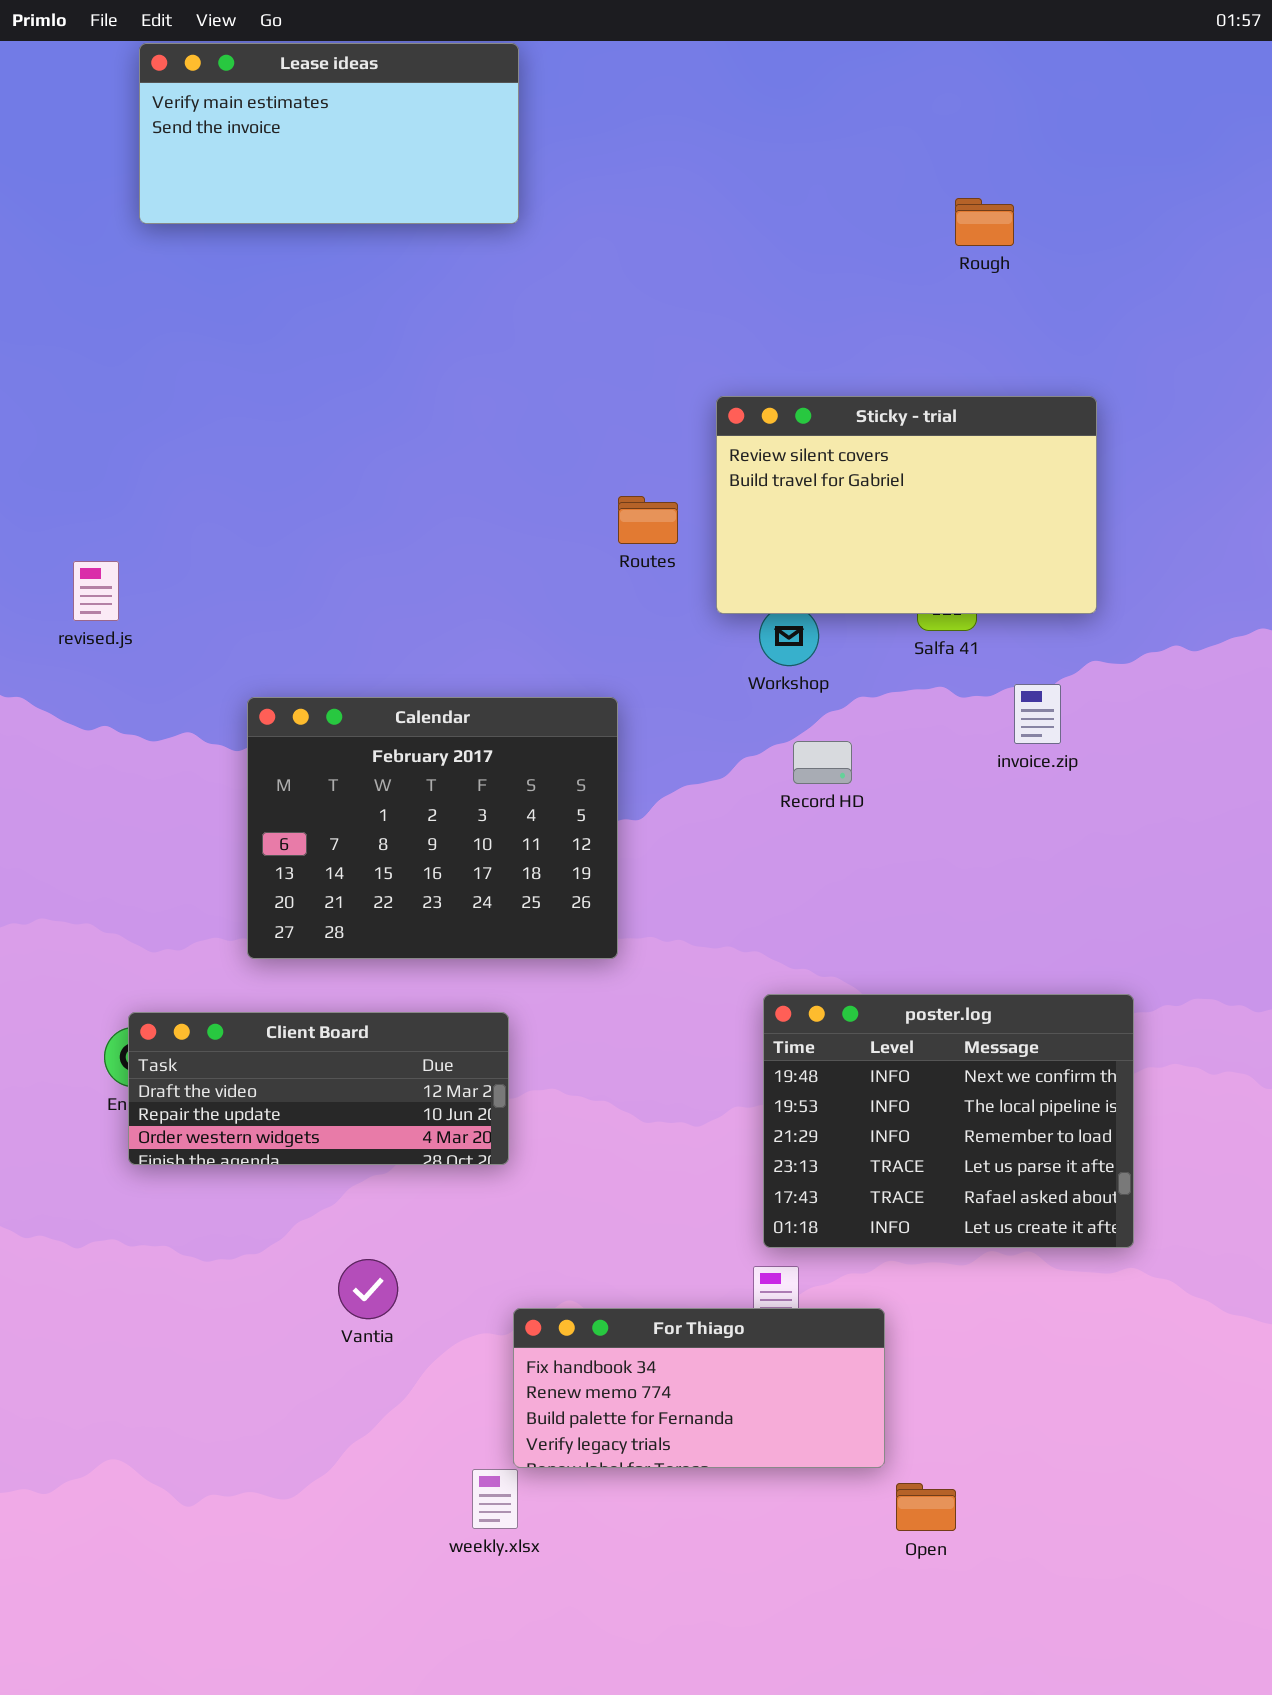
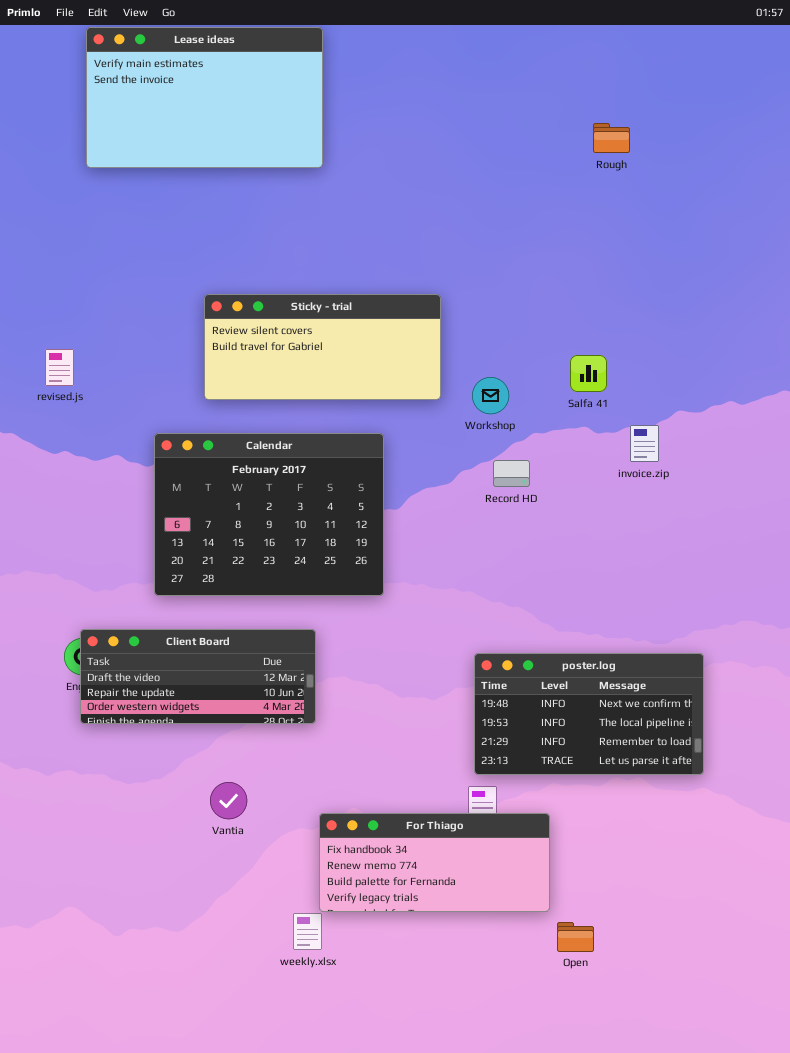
Lease ideas: [139,43,519,224] -> [86,27,323,168], resized
Sticky - trial: [716,396,1097,614] -> [204,294,441,400], moved, resized
poster.log: [763,994,1134,1248] -> [474,653,704,775], resized

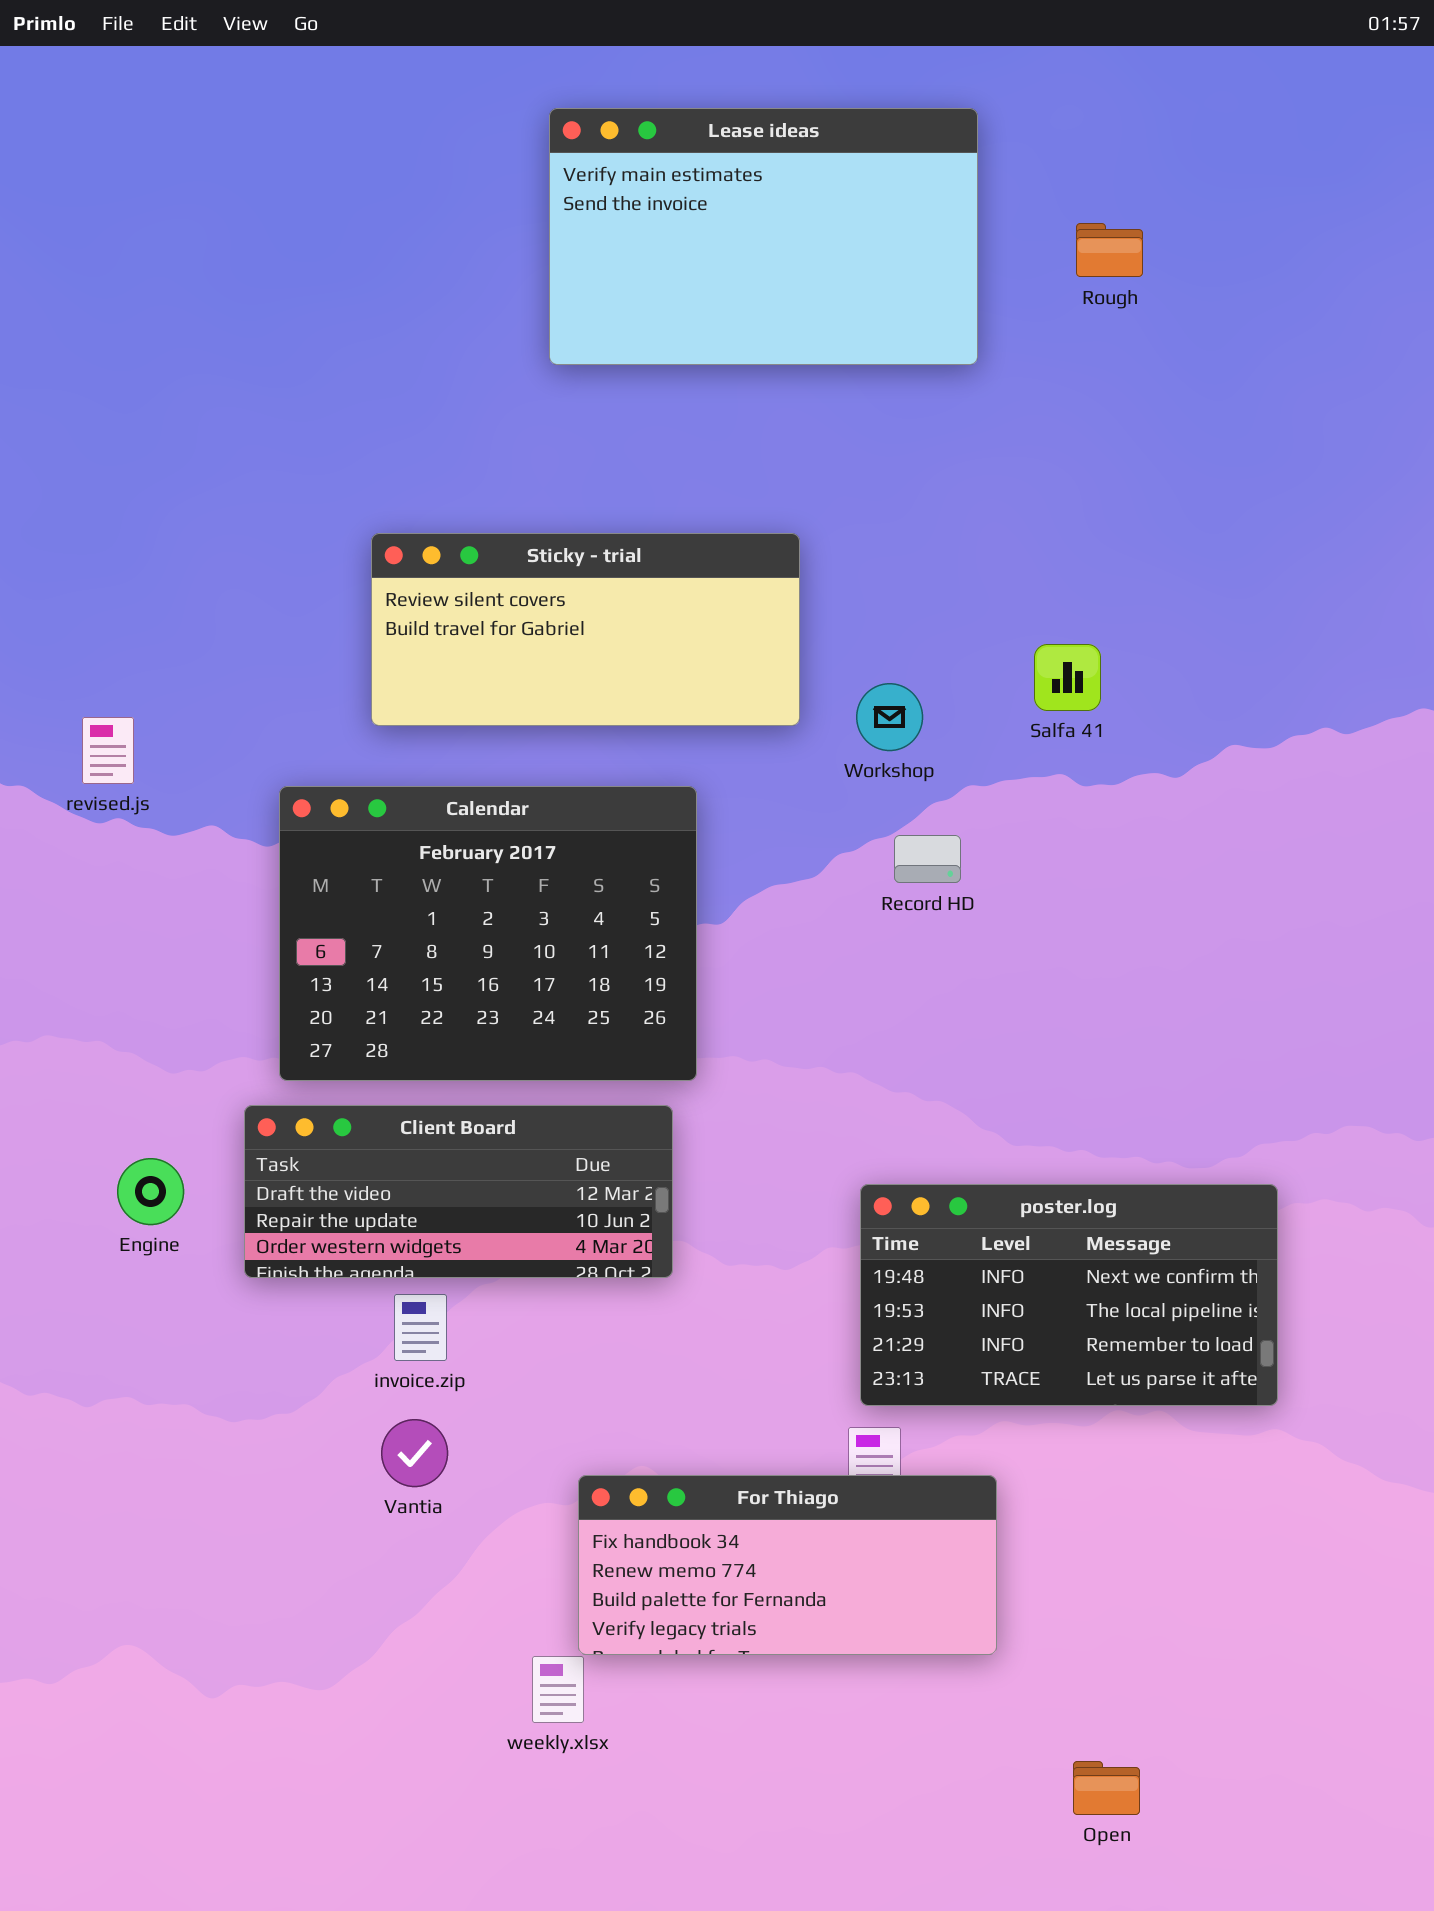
Lease ideas: [86,27,323,168] -> [549,108,978,365], moved
revised.js: [45,349,74,386] -> [82,717,134,784], moved
invoice.zip: [630,425,659,462] -> [394,1294,447,1361], moved
Client Board: [80,629,316,724] -> [244,1105,673,1278], moved
Open: [557,922,594,952] -> [1073,1761,1140,1815], moved

